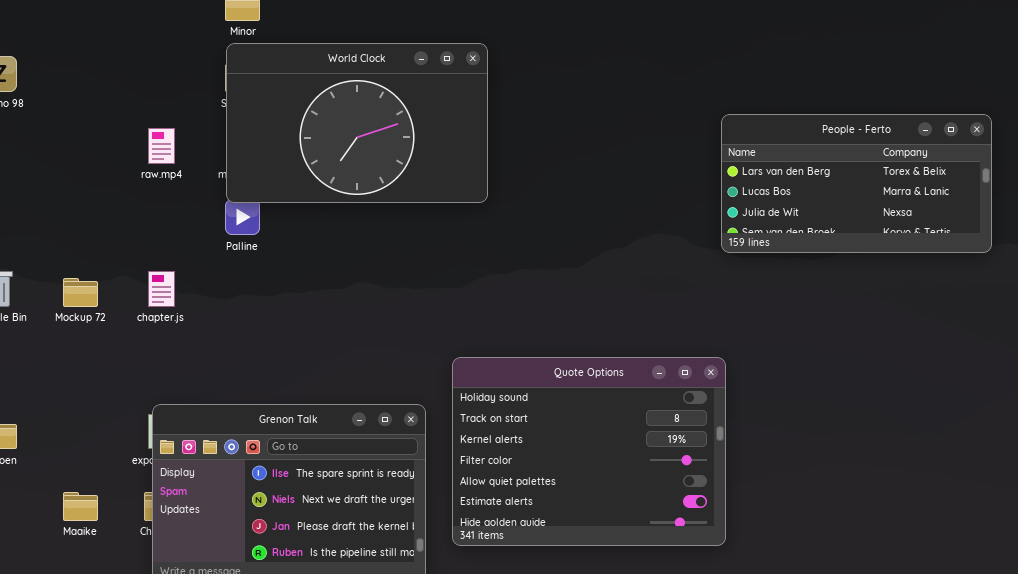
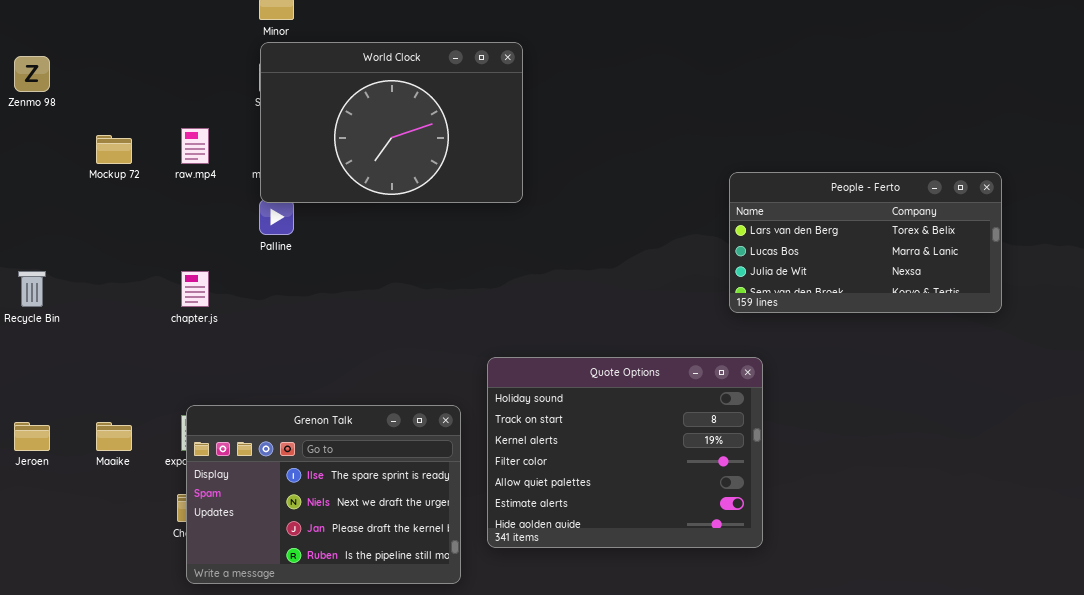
People - Ferto: [721,114,992,253] -> [729,172,1002,313], moved
Mockup 72: [63,278,98,307] -> [96,135,132,164], moved
Maaike: [63,492,98,521] -> [96,422,132,451], moved

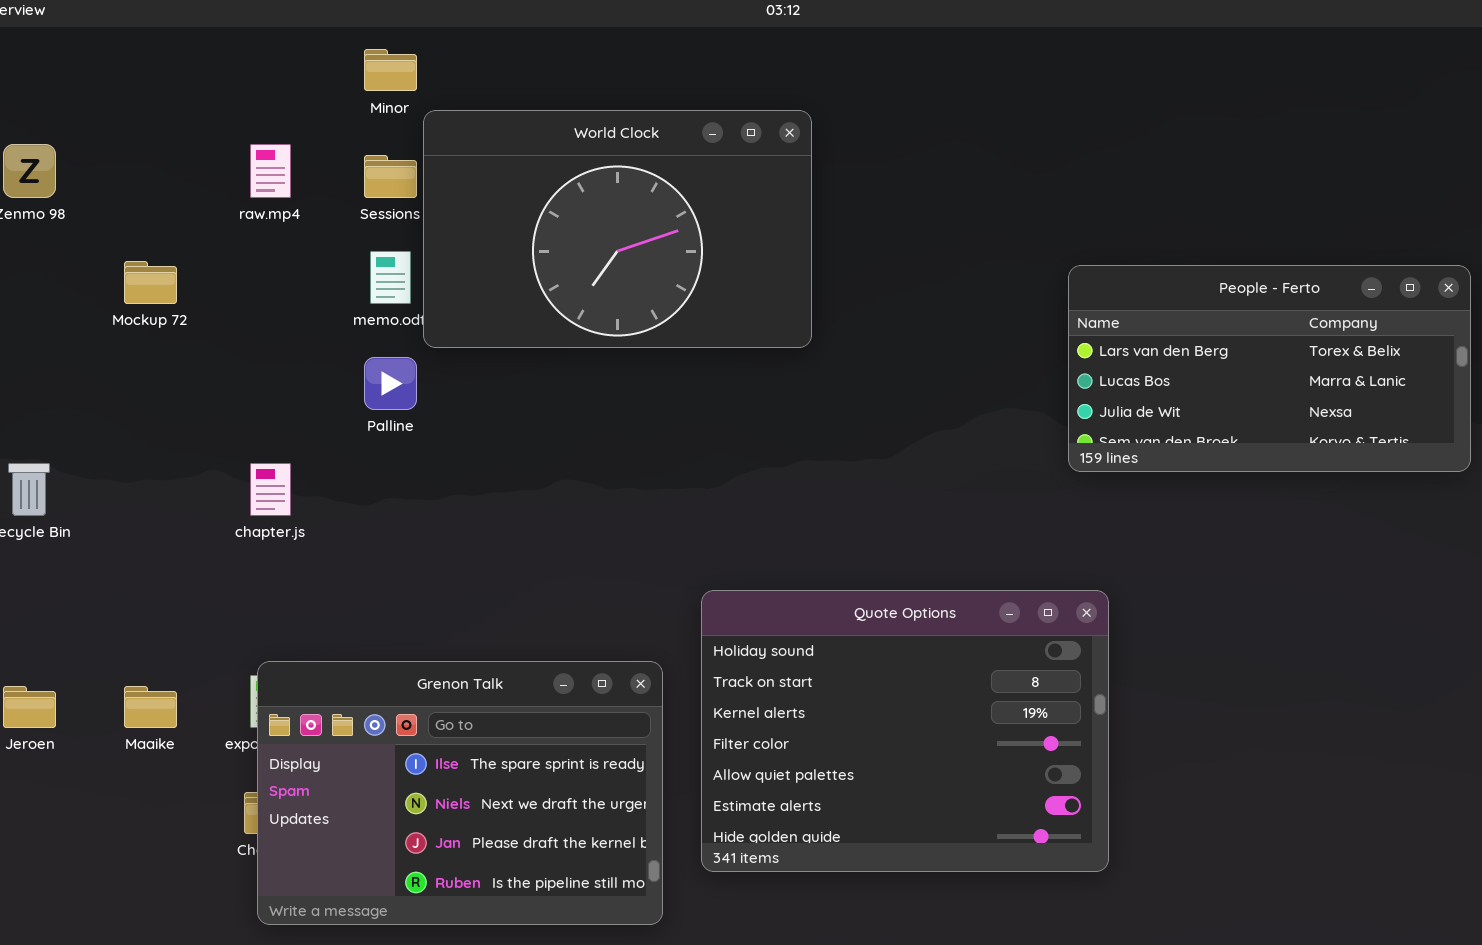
World Clock: [260,42,523,203] -> [423,110,812,348], moved
raw.mp4: [181,128,209,164] -> [250,144,291,198], moved
People - Ferto: [729,172,1002,313] -> [1068,265,1471,472], moved

